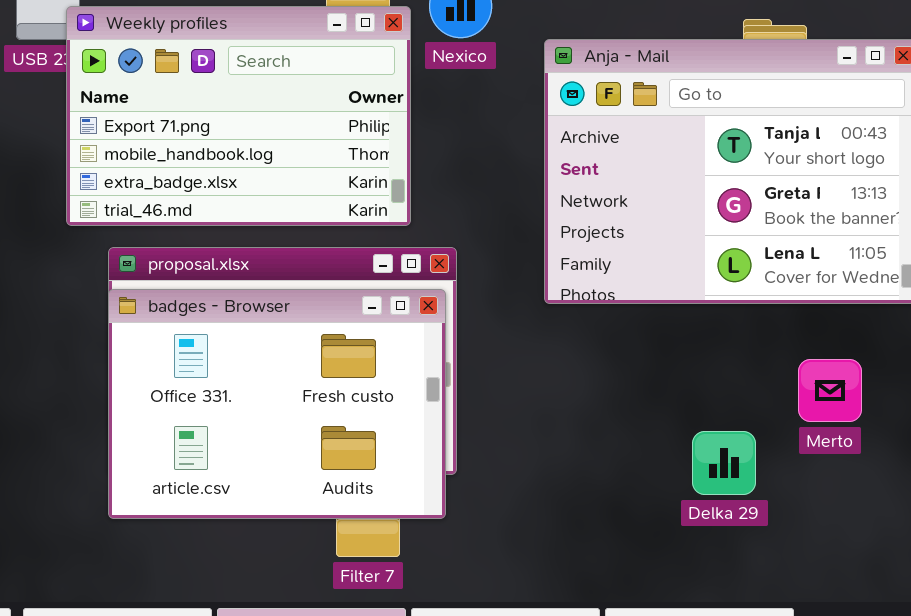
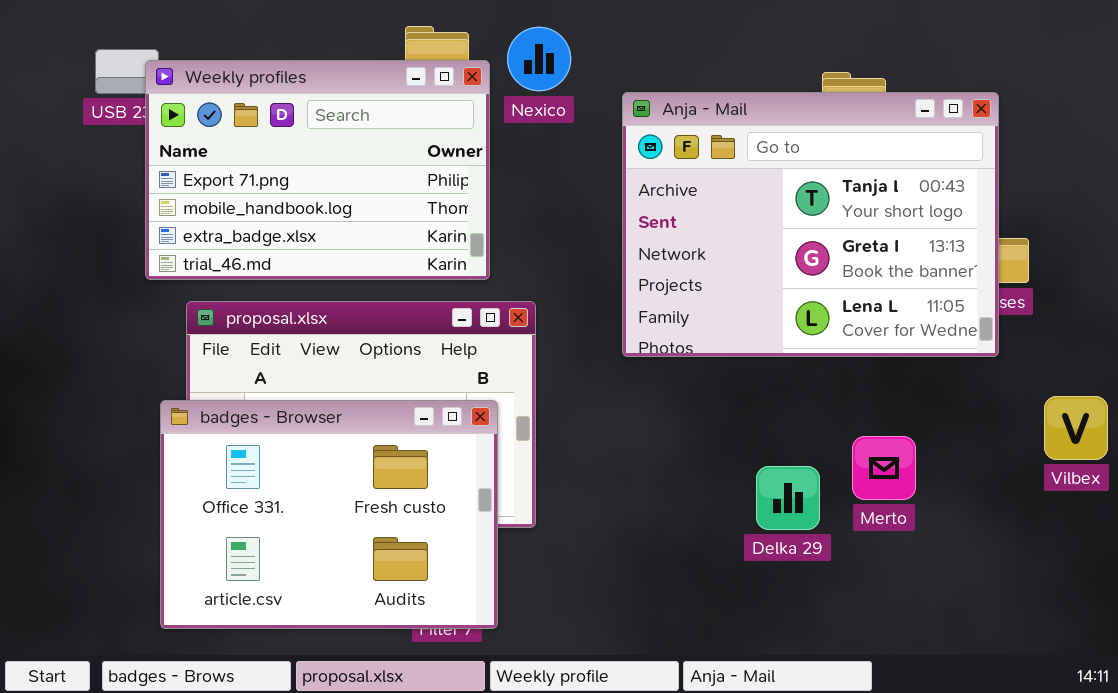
badges - Browser: [108,289,446,519] -> [160,400,498,629], moved
Merto: [798,359,862,422] -> [852,436,916,500], moved
Delka 29: [692,431,756,495] -> [756,466,820,530], moved

